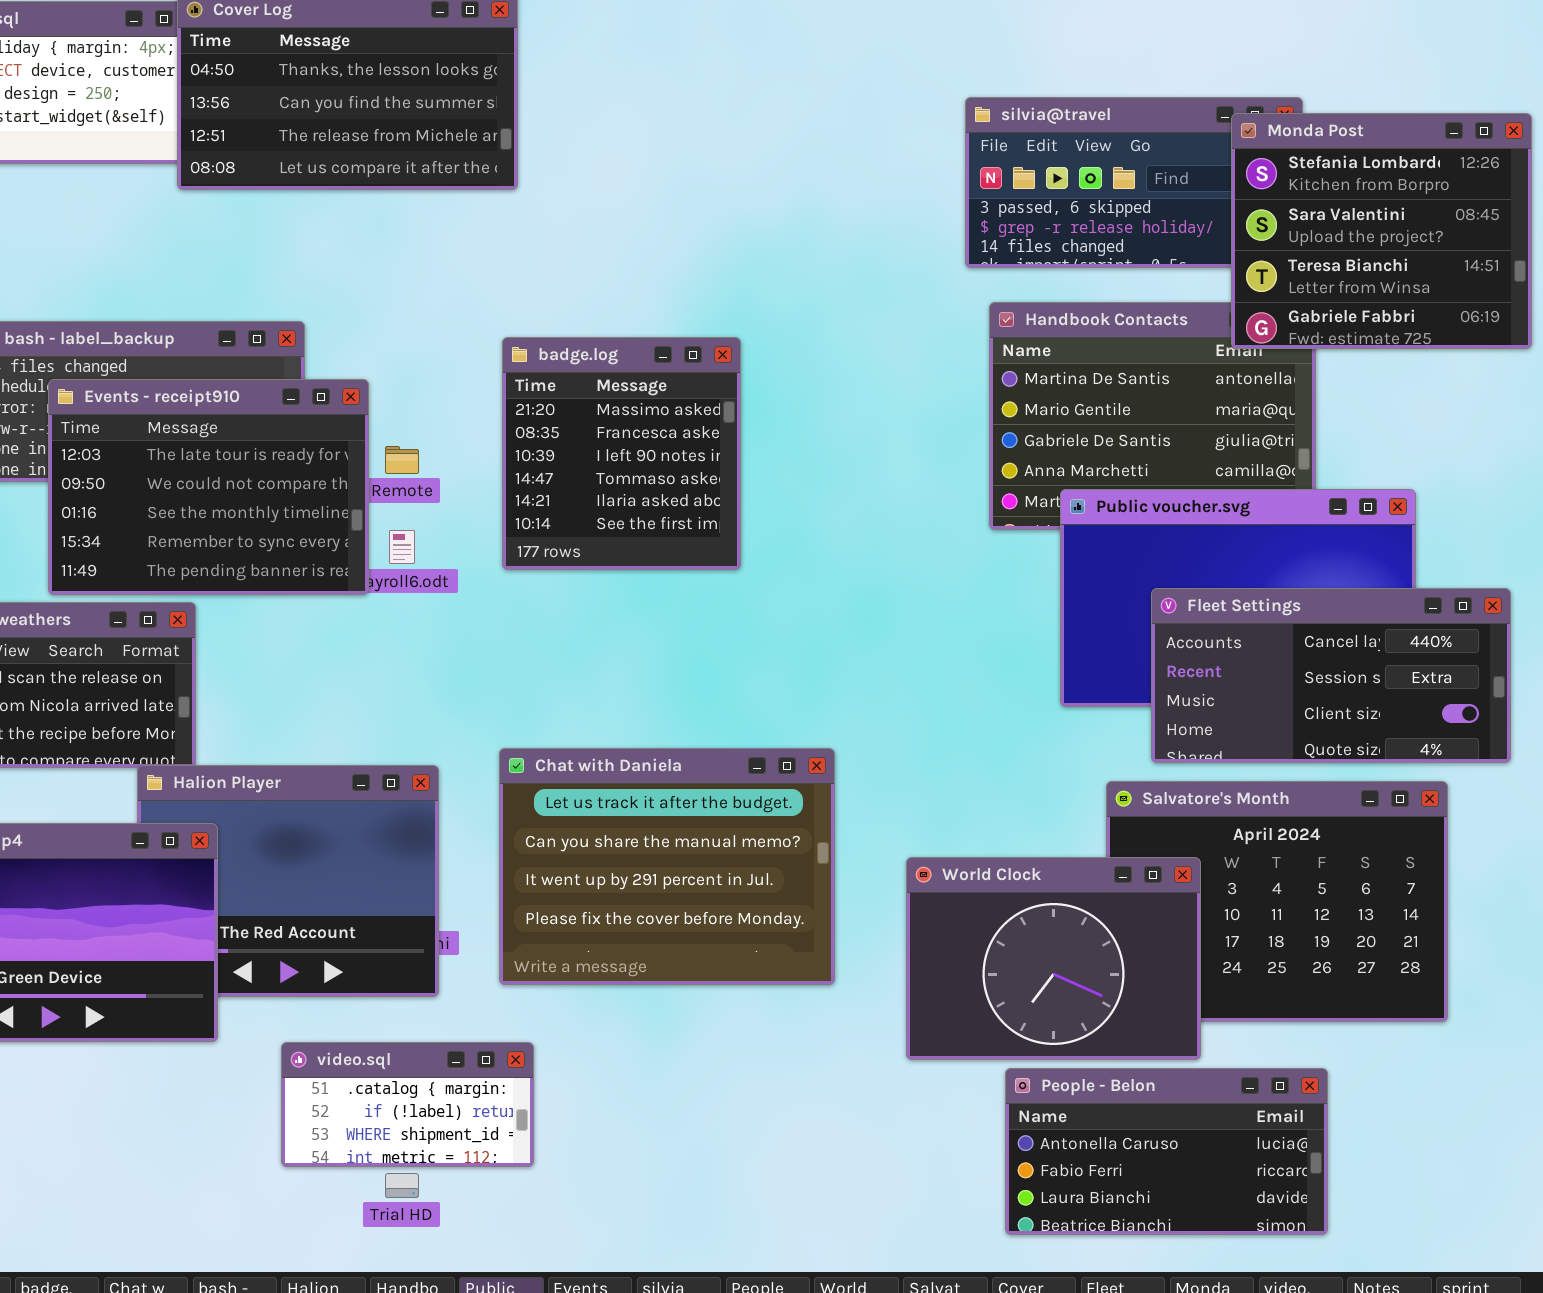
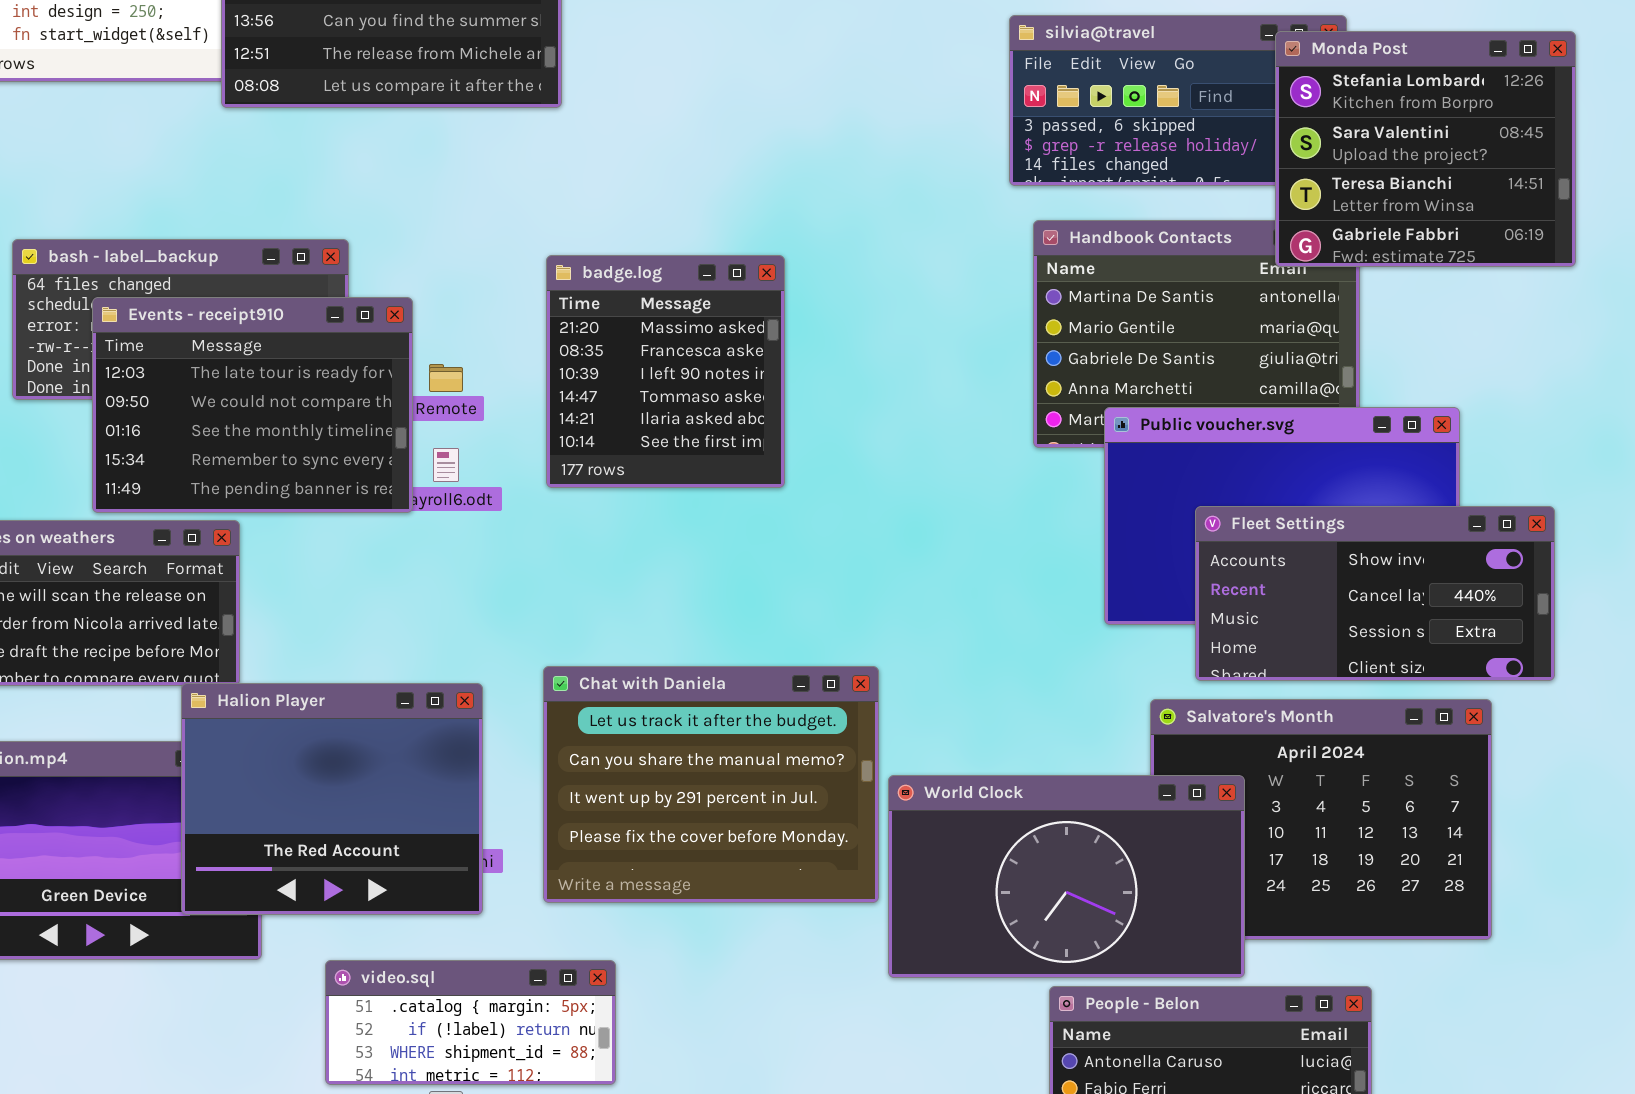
Fleet Settings: [1151,588,1511,763] -> [1195,506,1555,681], scrolled up 1 row
Halion Player: [137,765,439,997] -> [181,683,483,915], raised
World Clock: [906,857,1201,1060] -> [888,775,1245,978], resized
video.sql: [281,1042,534,1167] -> [325,960,616,1085], resized

